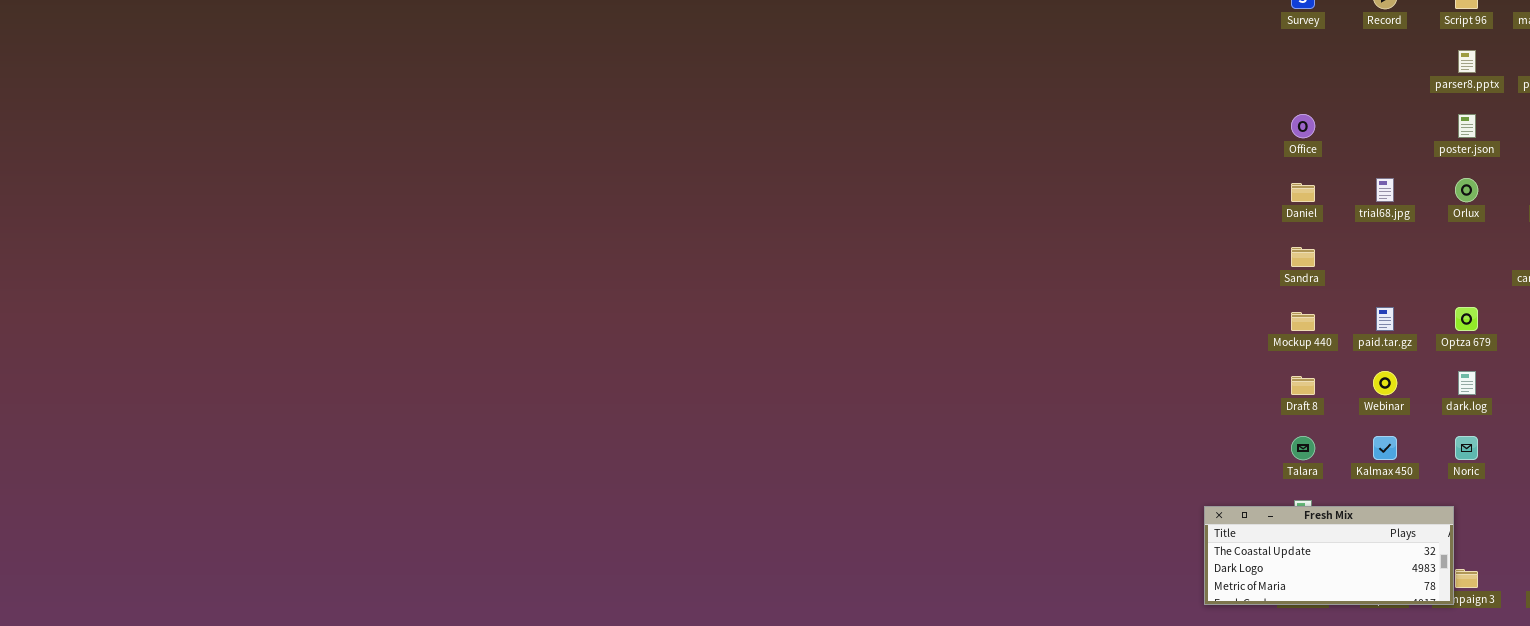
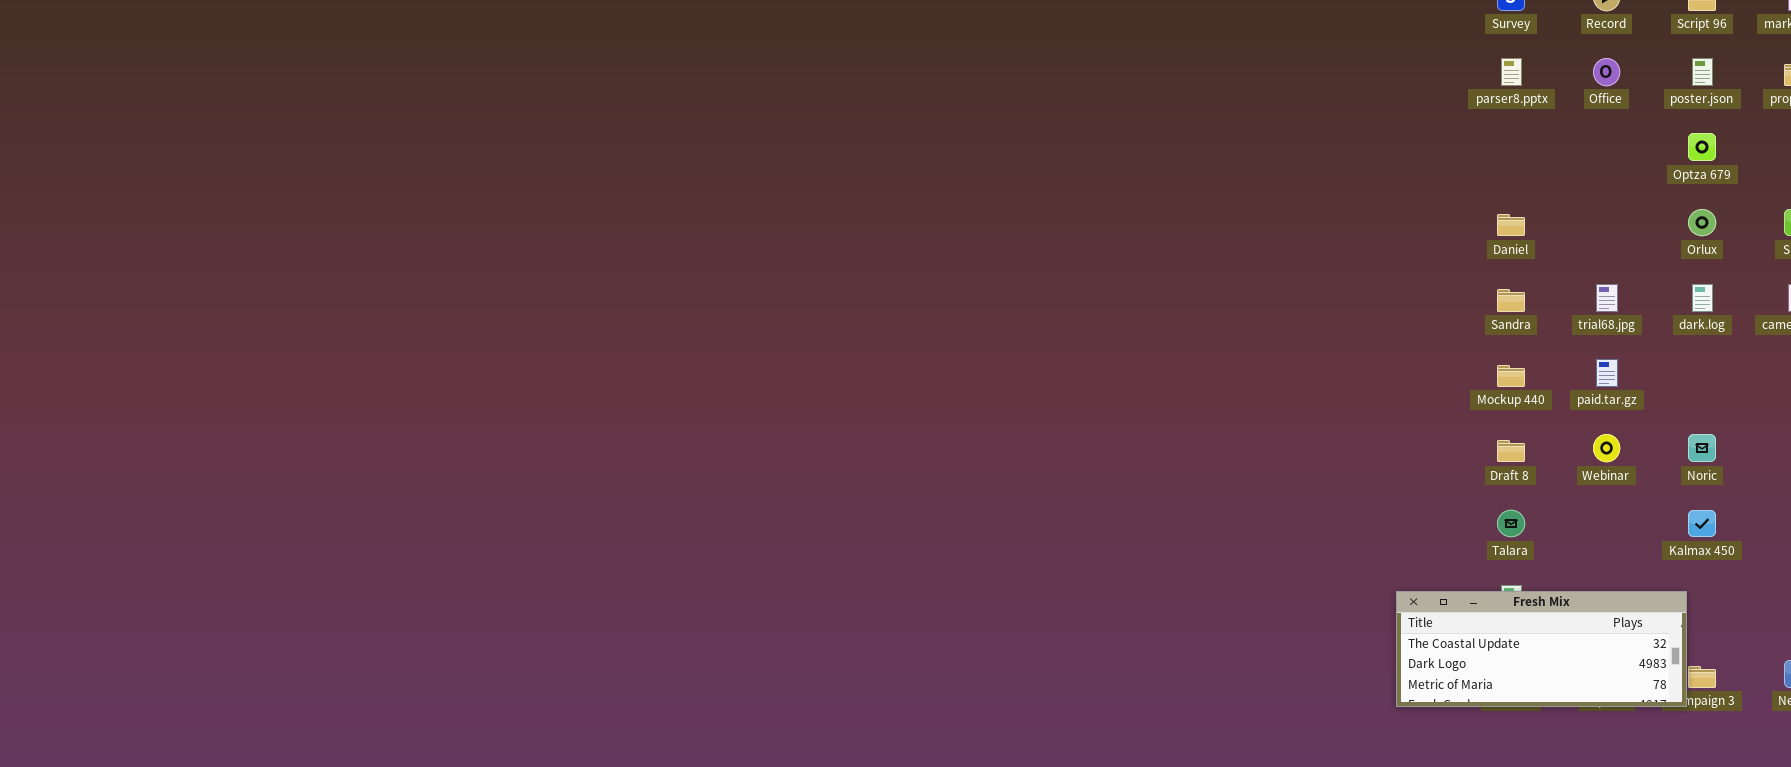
parser8.pptx: [1458,50,1476,73] -> [1501,58,1522,86], moved
Office: [1291,114,1315,138] -> [1593,58,1620,86], moved
poster.json: [1458,114,1476,138] -> [1692,58,1713,86], moved
trial68.jpg: [1376,178,1394,202] -> [1596,284,1618,312], moved
Optza 679: [1455,307,1478,331] -> [1688,133,1716,161], moved
dark.log: [1458,371,1476,395] -> [1692,284,1713,312], moved
Kalmax 450: [1373,436,1397,460] -> [1688,510,1716,537], moved
Noric: [1455,436,1478,460] -> [1688,434,1716,462], moved

